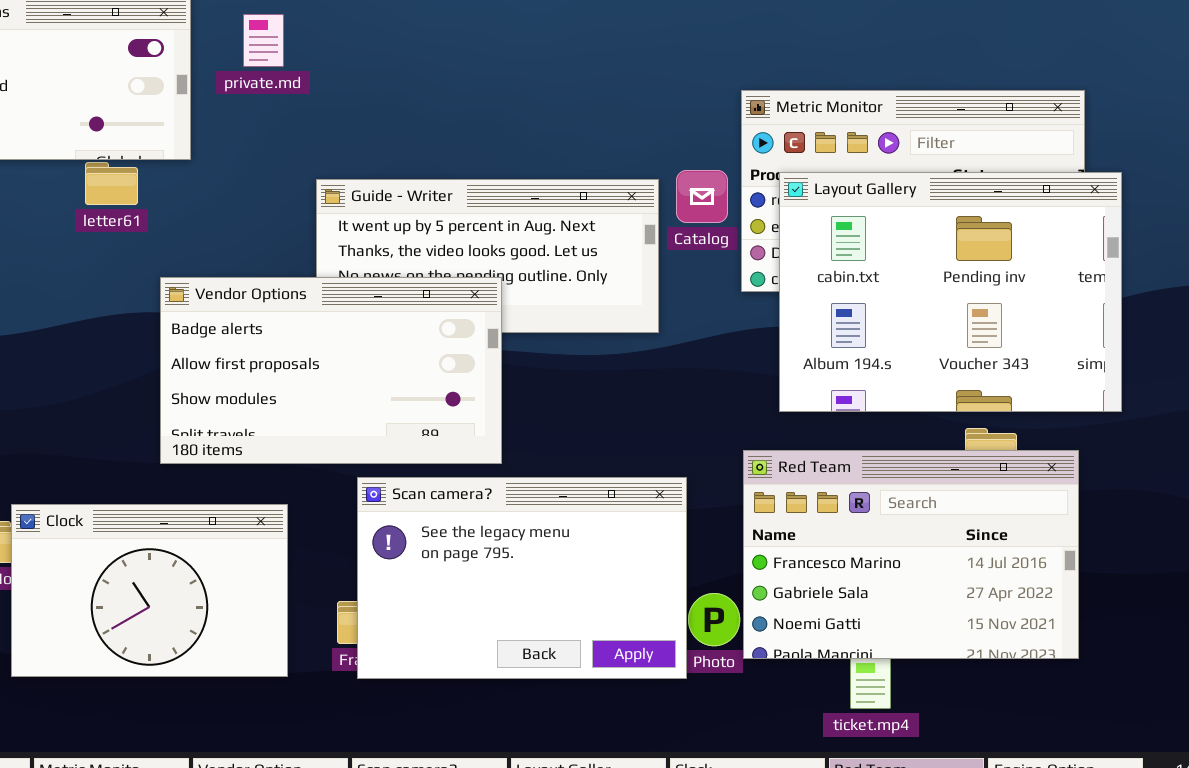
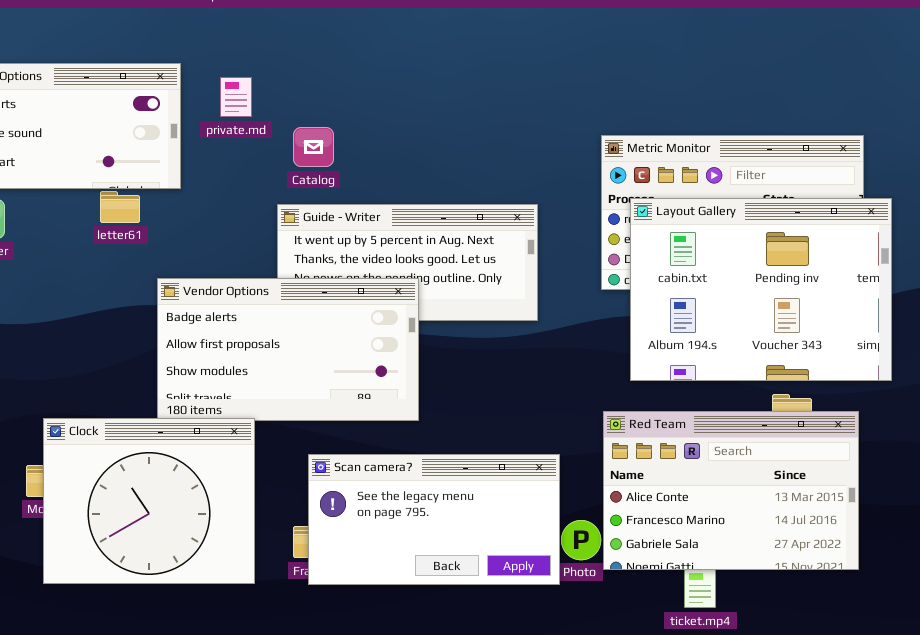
Catalog: [676,170,728,223] -> [293,127,334,167], moved
Red Team: [743,450,1079,659] -> [603,411,859,570], scrolled up 1 row
Scan camera?: [357,477,687,679] -> [308,454,560,585], resized
Clock: [11,504,288,677] -> [43,418,255,584], resized

